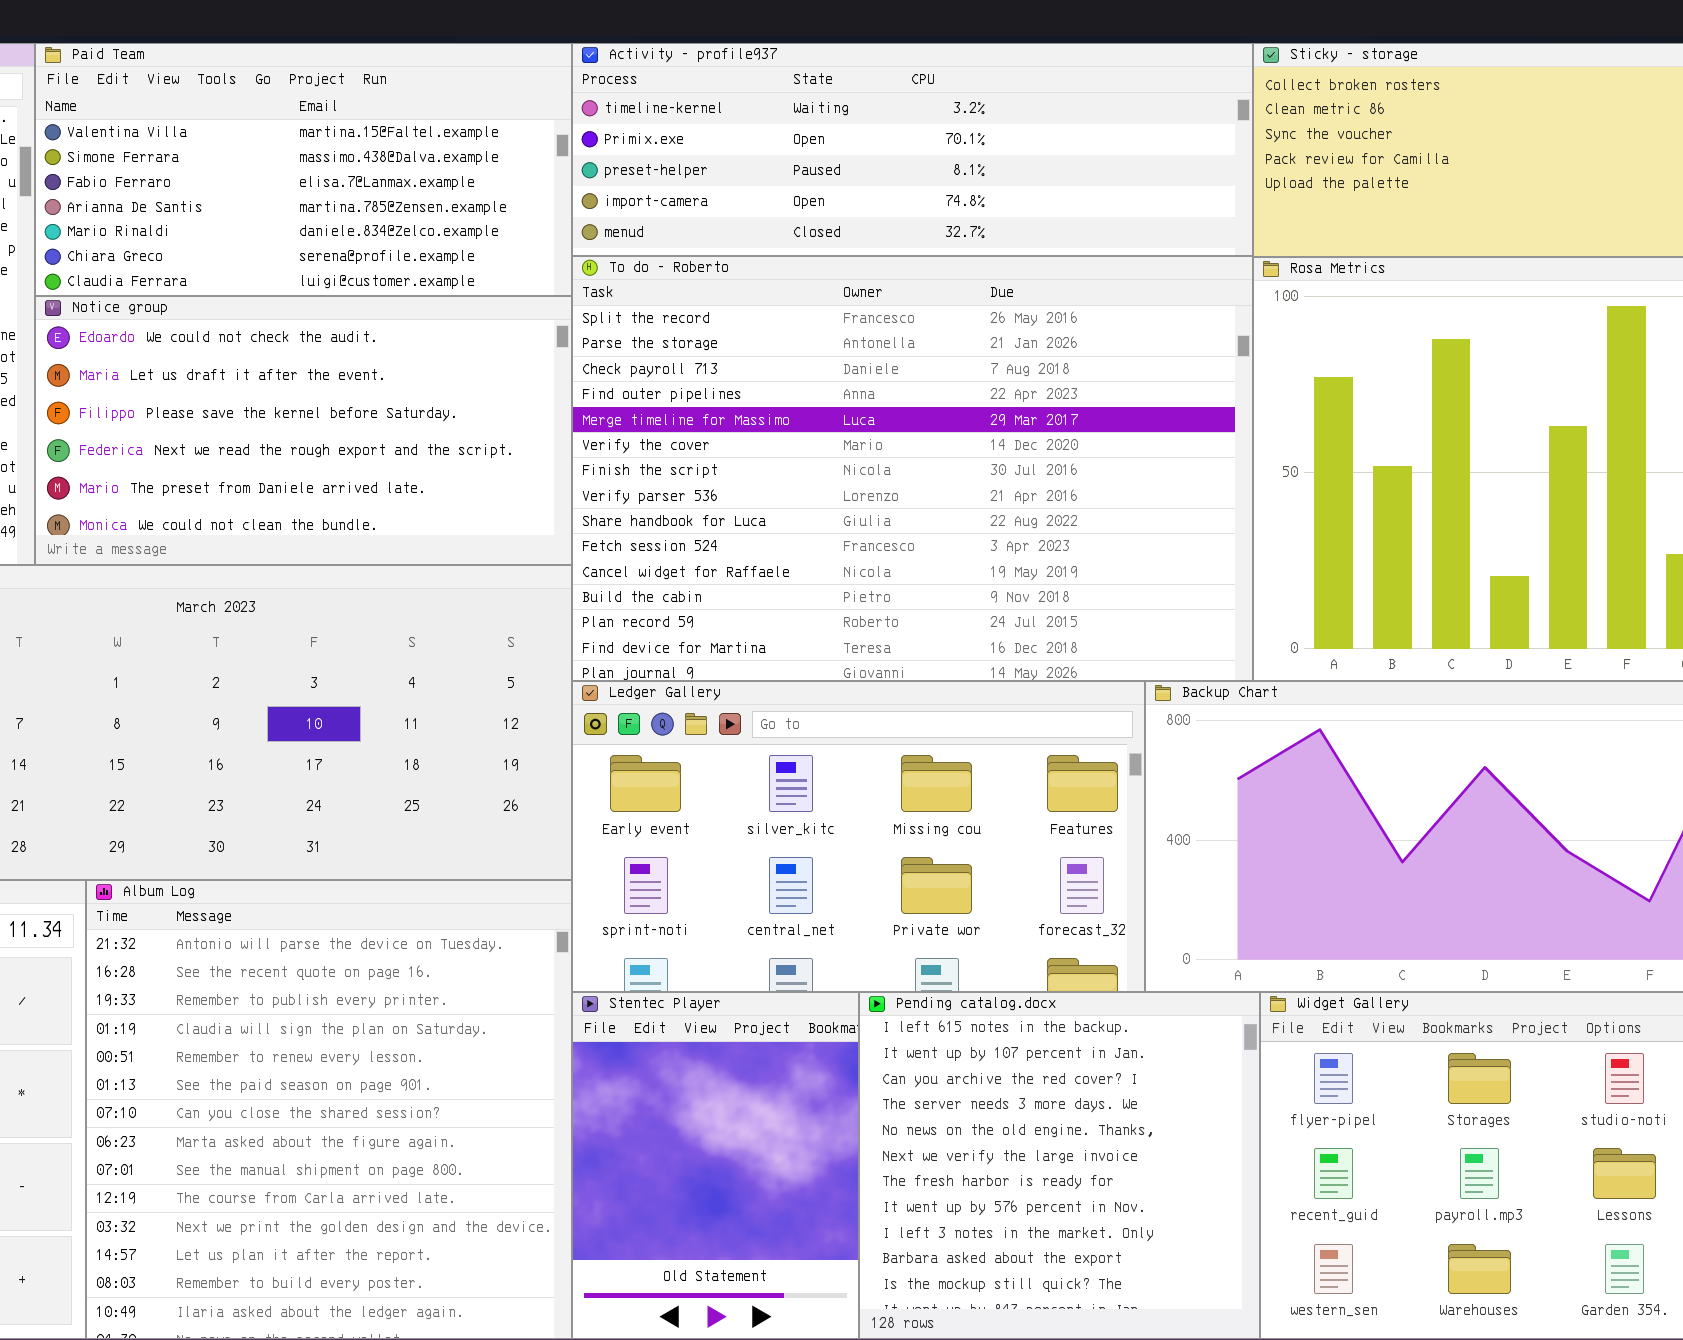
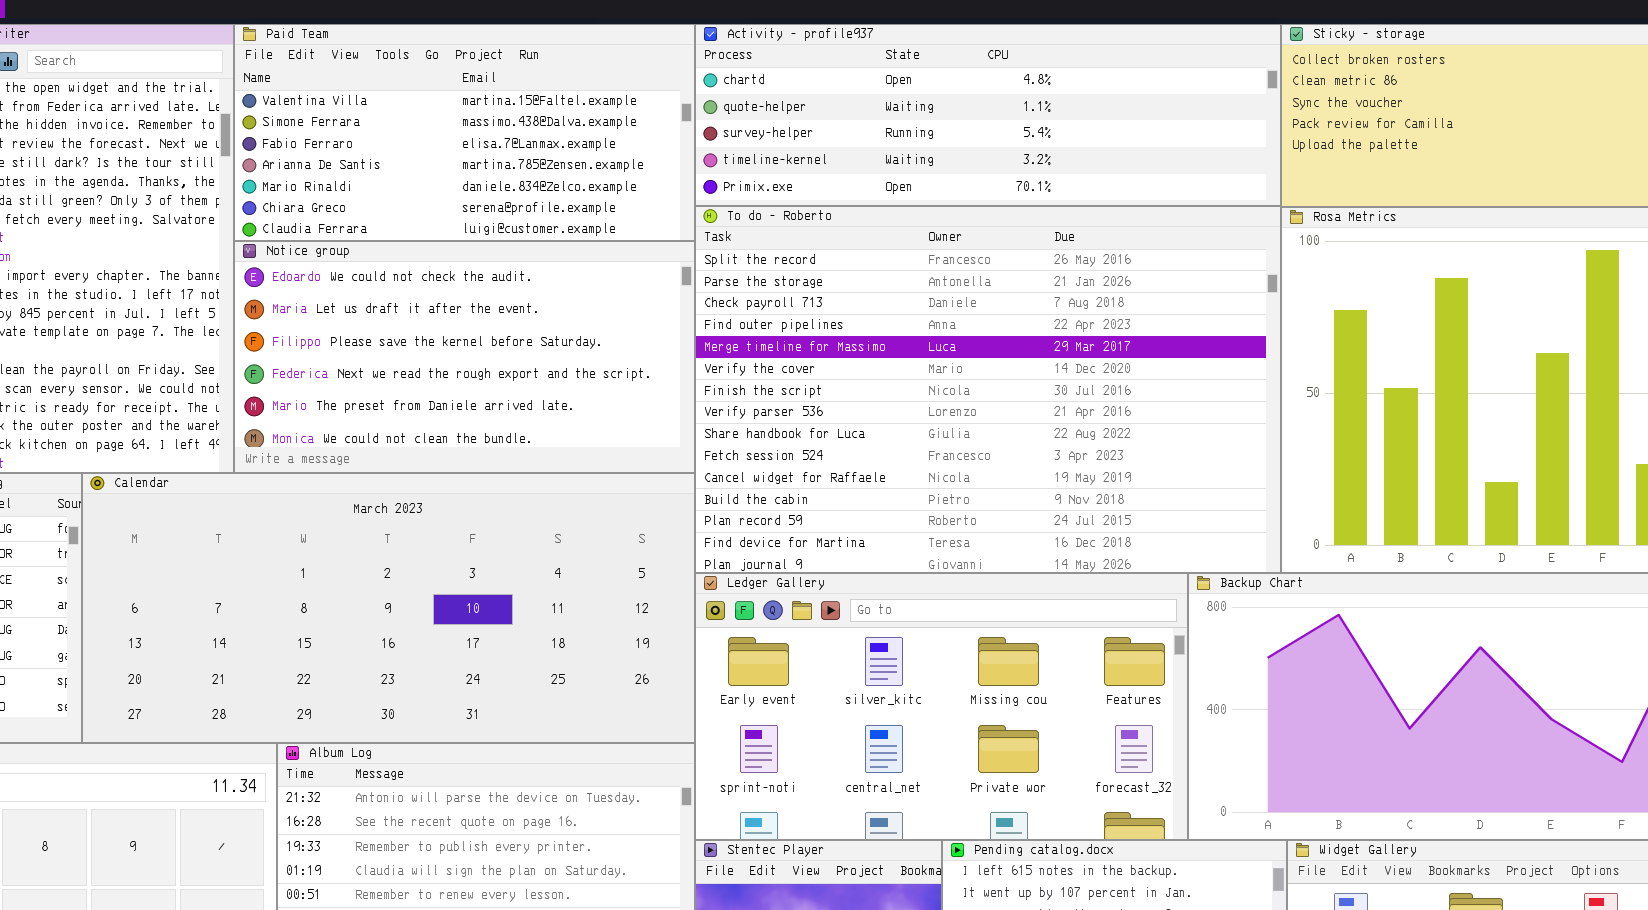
Activity - profile937: [572,43,1253,256] -> [695,24,1281,206], scrolled up 3 rows

